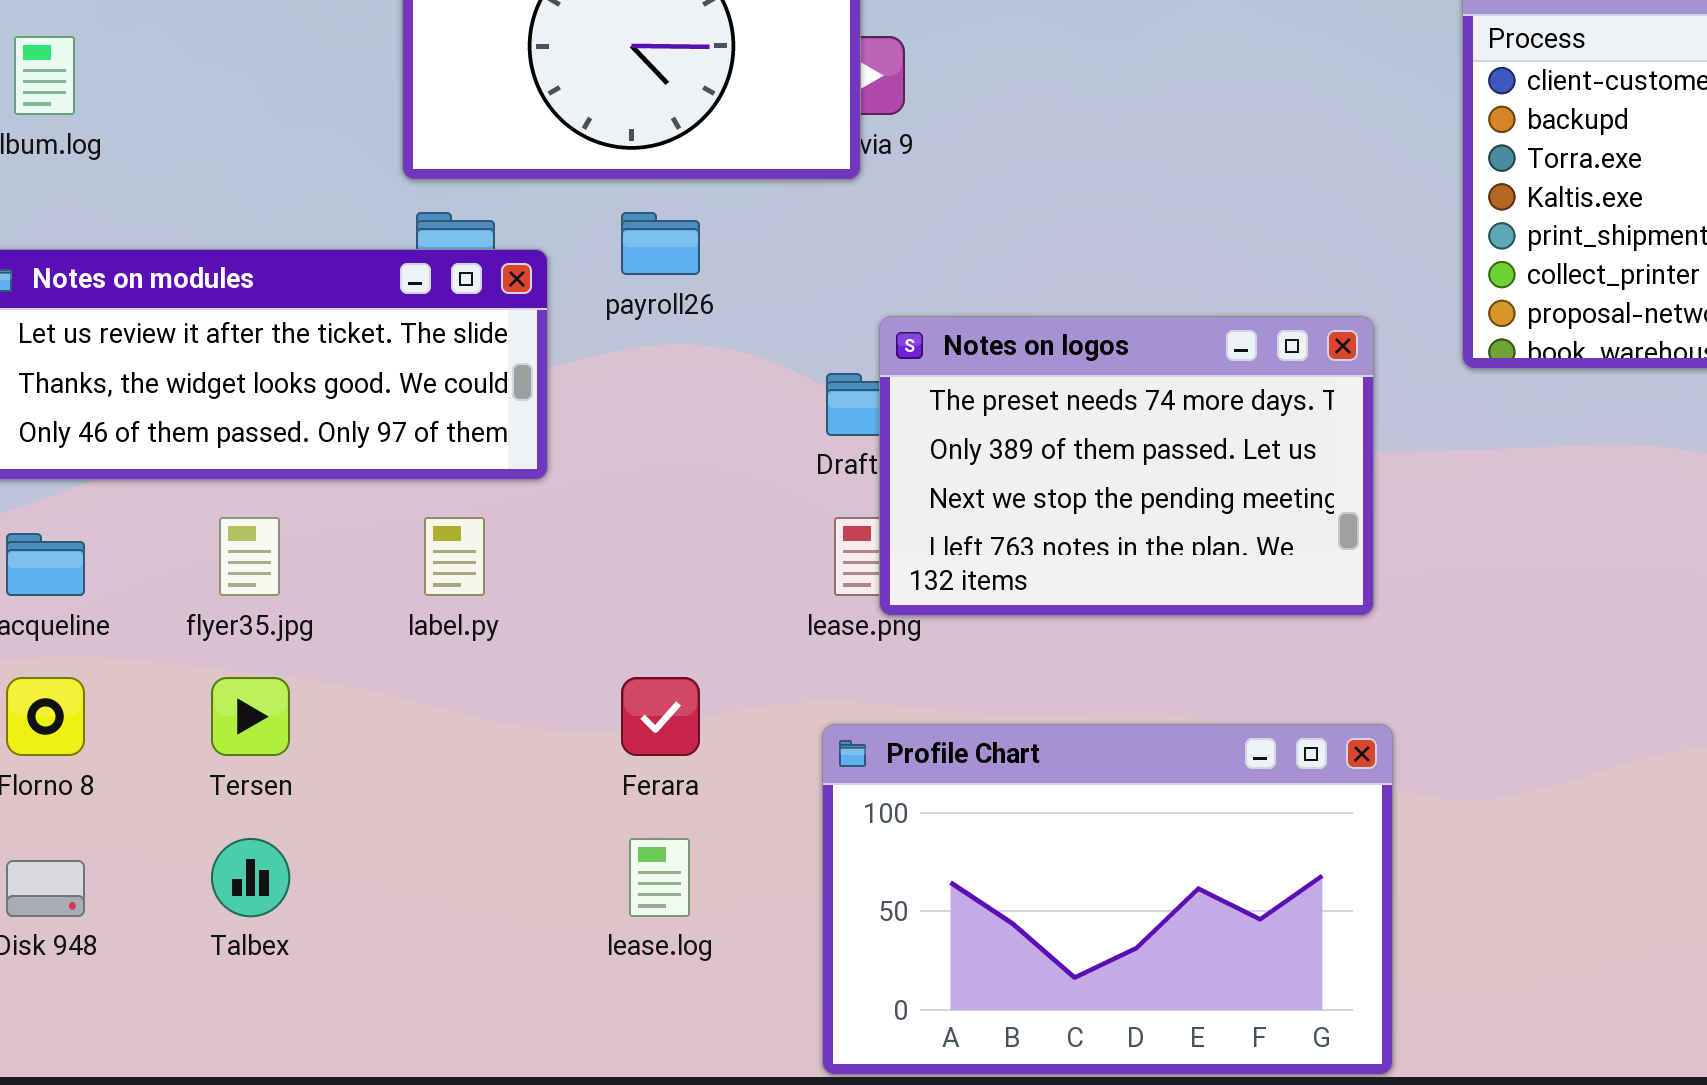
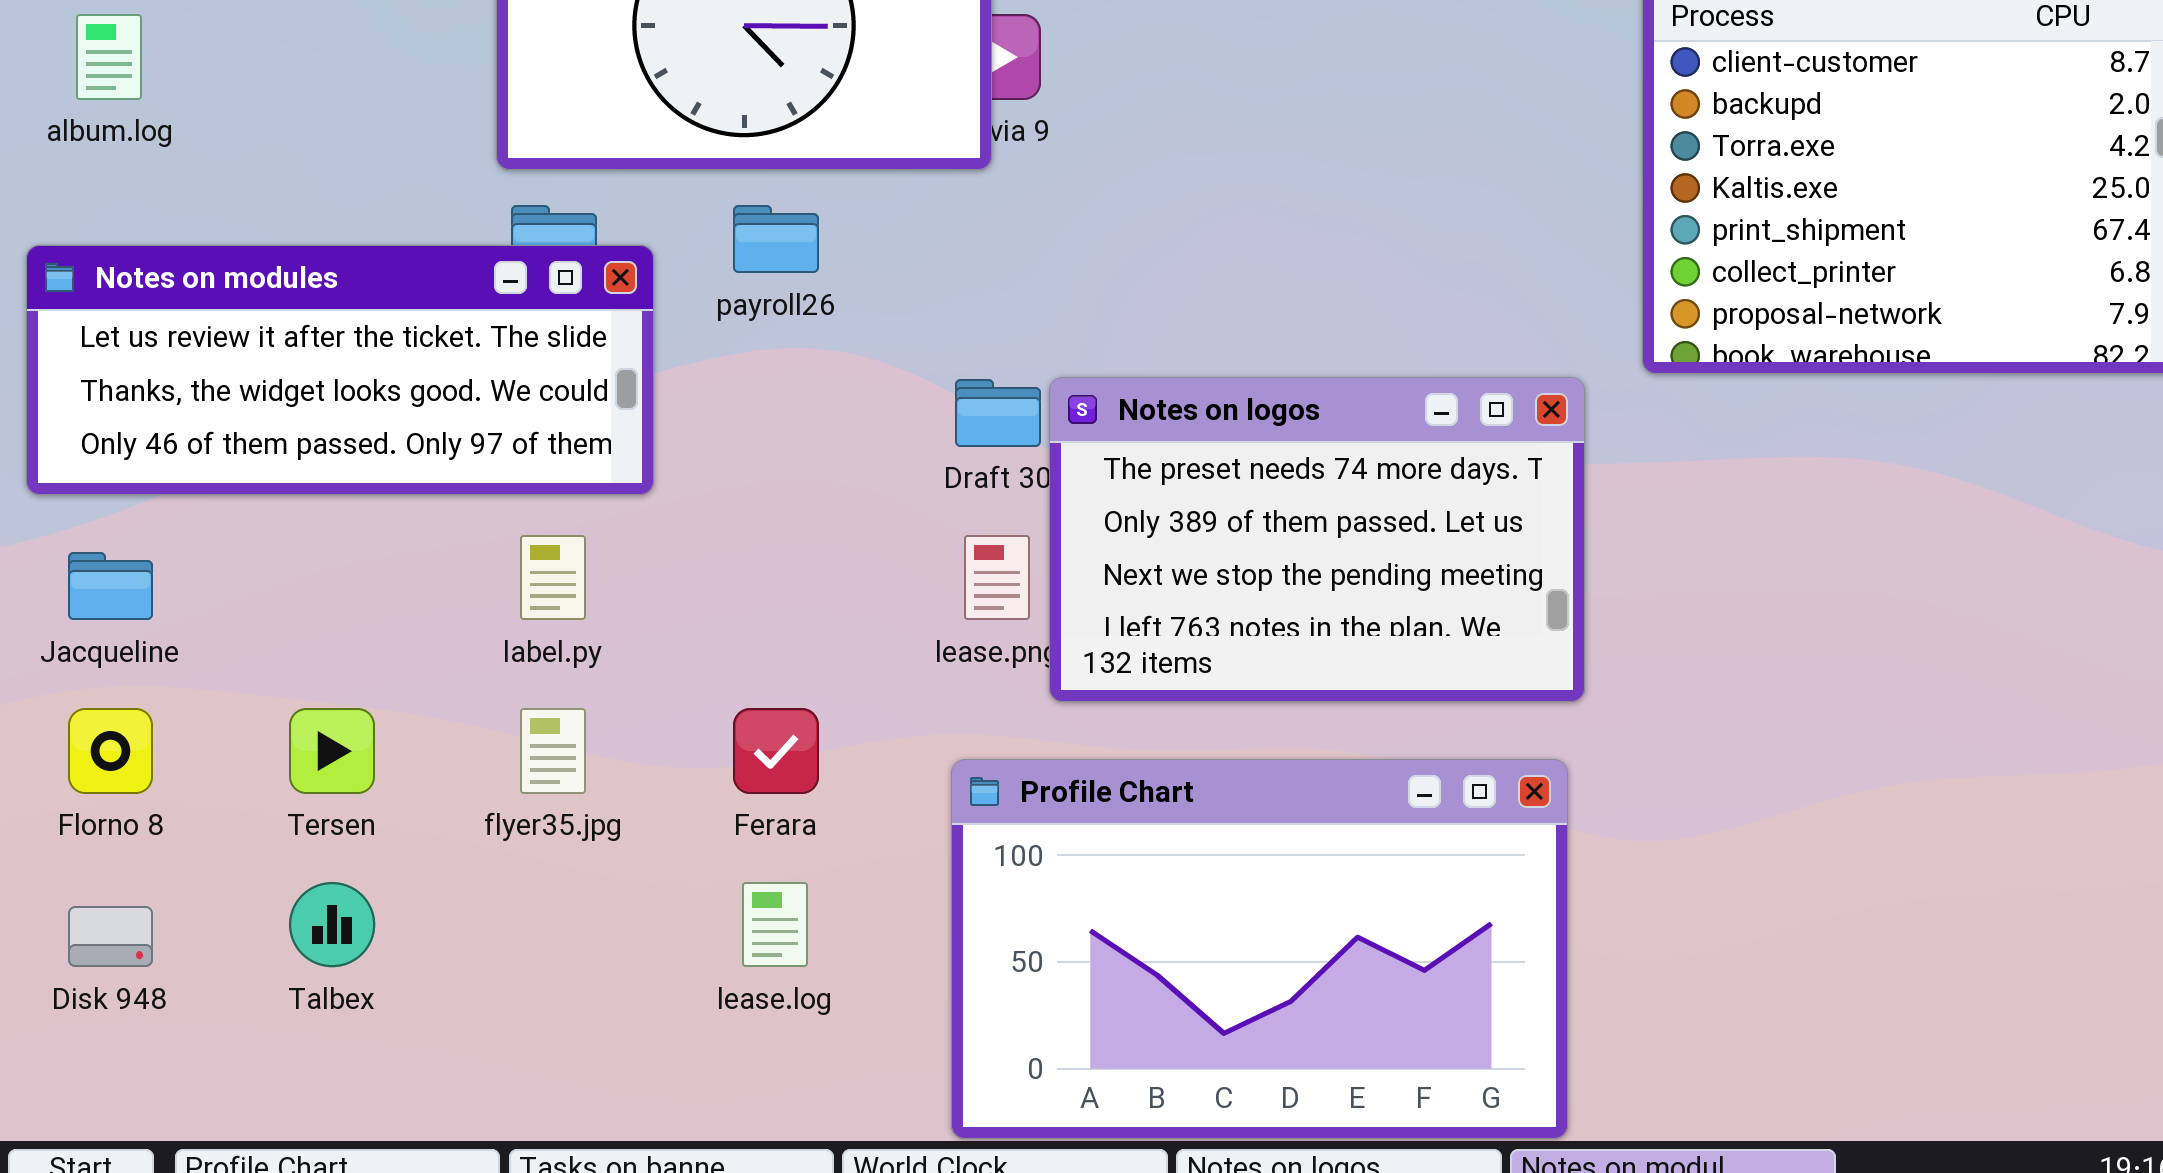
Notes on logos: [879,316,1374,616] -> [1049,377,1585,702], moved
flyer35.jpg: [219,517,280,596] -> [520,708,586,794], moved

